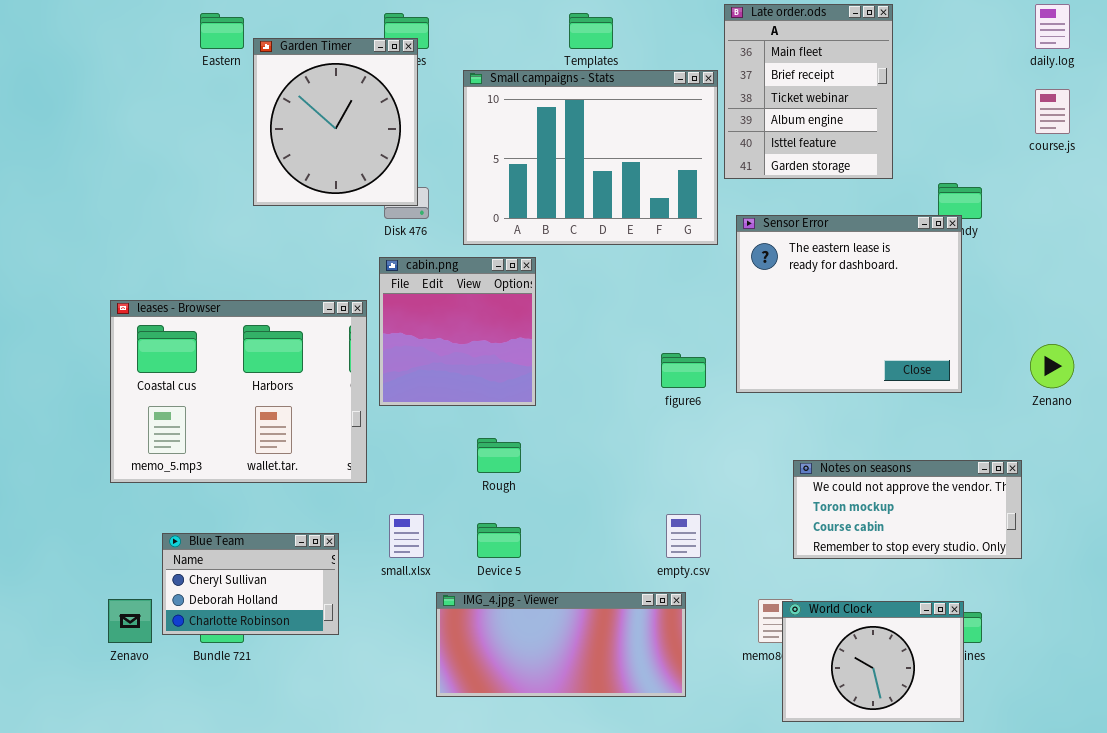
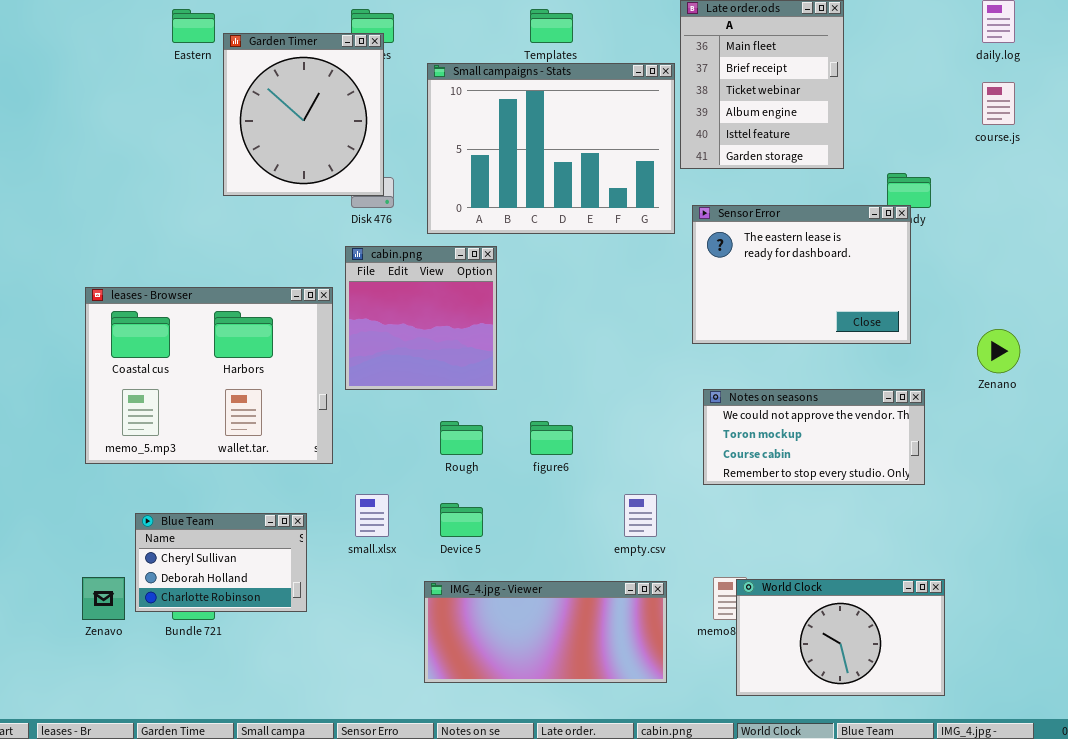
Sensor Error: [736,215,962,393] -> [692,205,911,344], resized
figure6: [661,353,706,388] -> [530,421,573,455], moved
Notes on seasons: [793,460,1022,559] -> [703,389,925,485], moved
IMG_4.jpg - Viewer: [436,592,686,697] -> [424,581,667,683], moved
World Clock: [782,601,964,722] -> [736,579,945,696], resized

